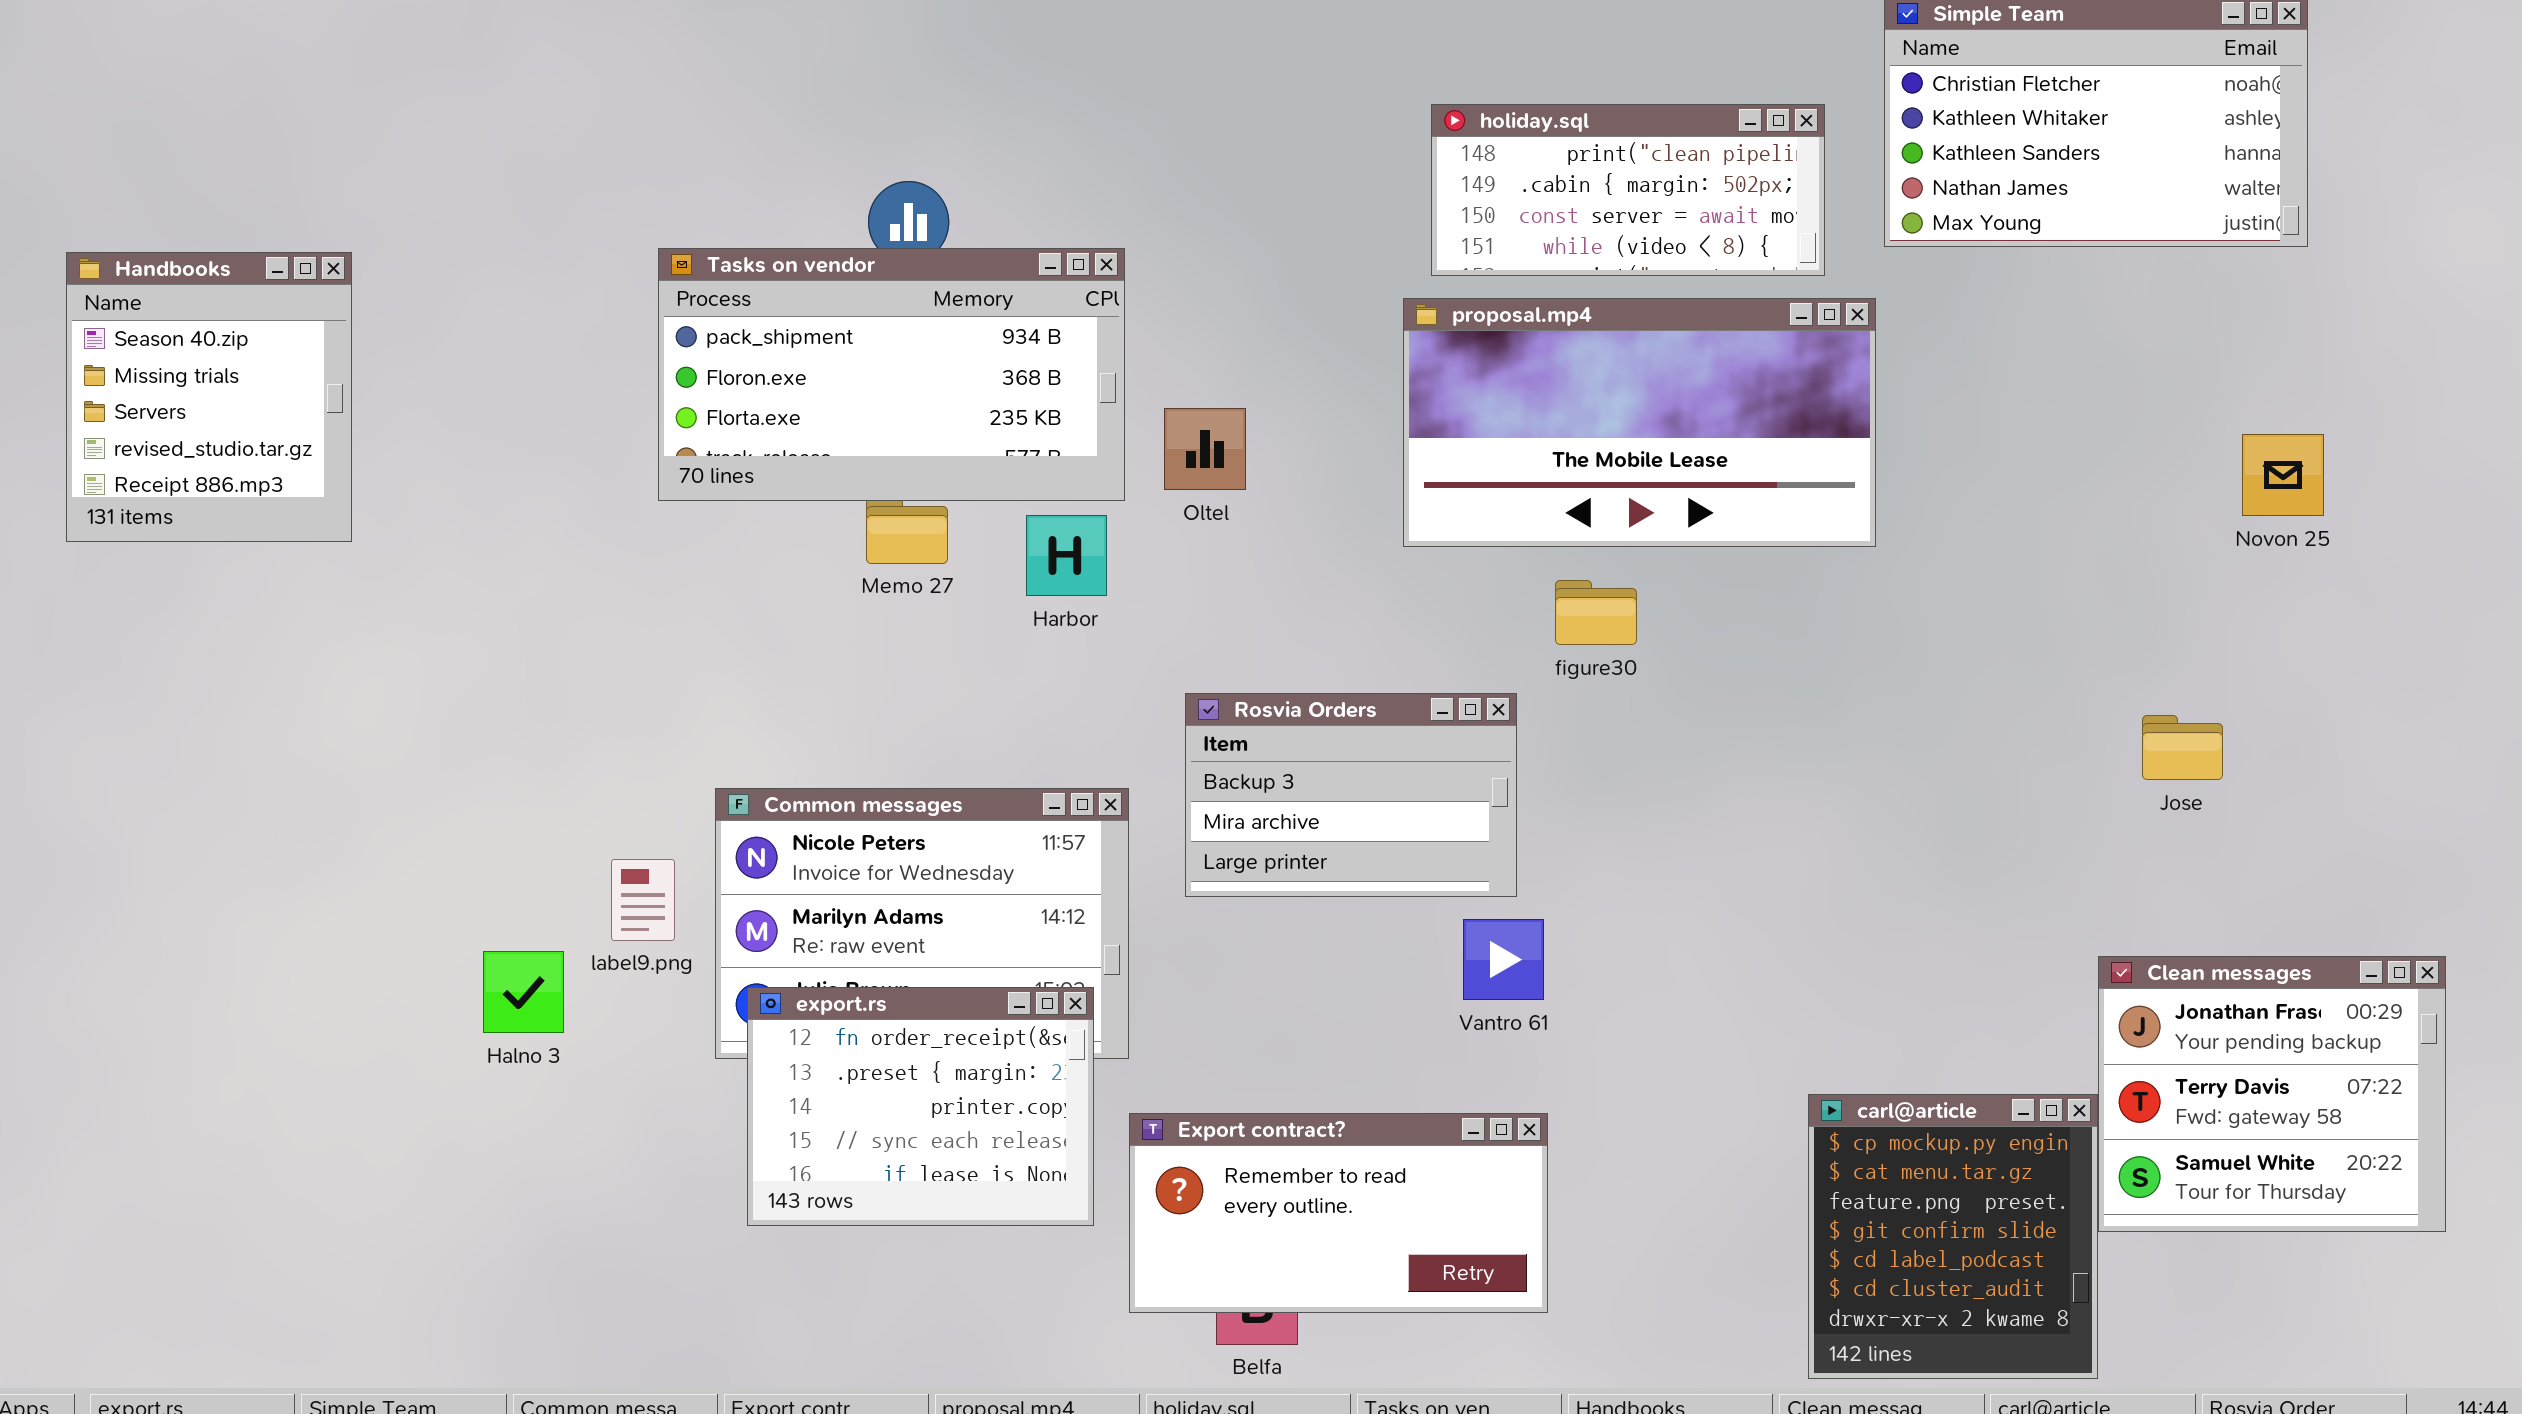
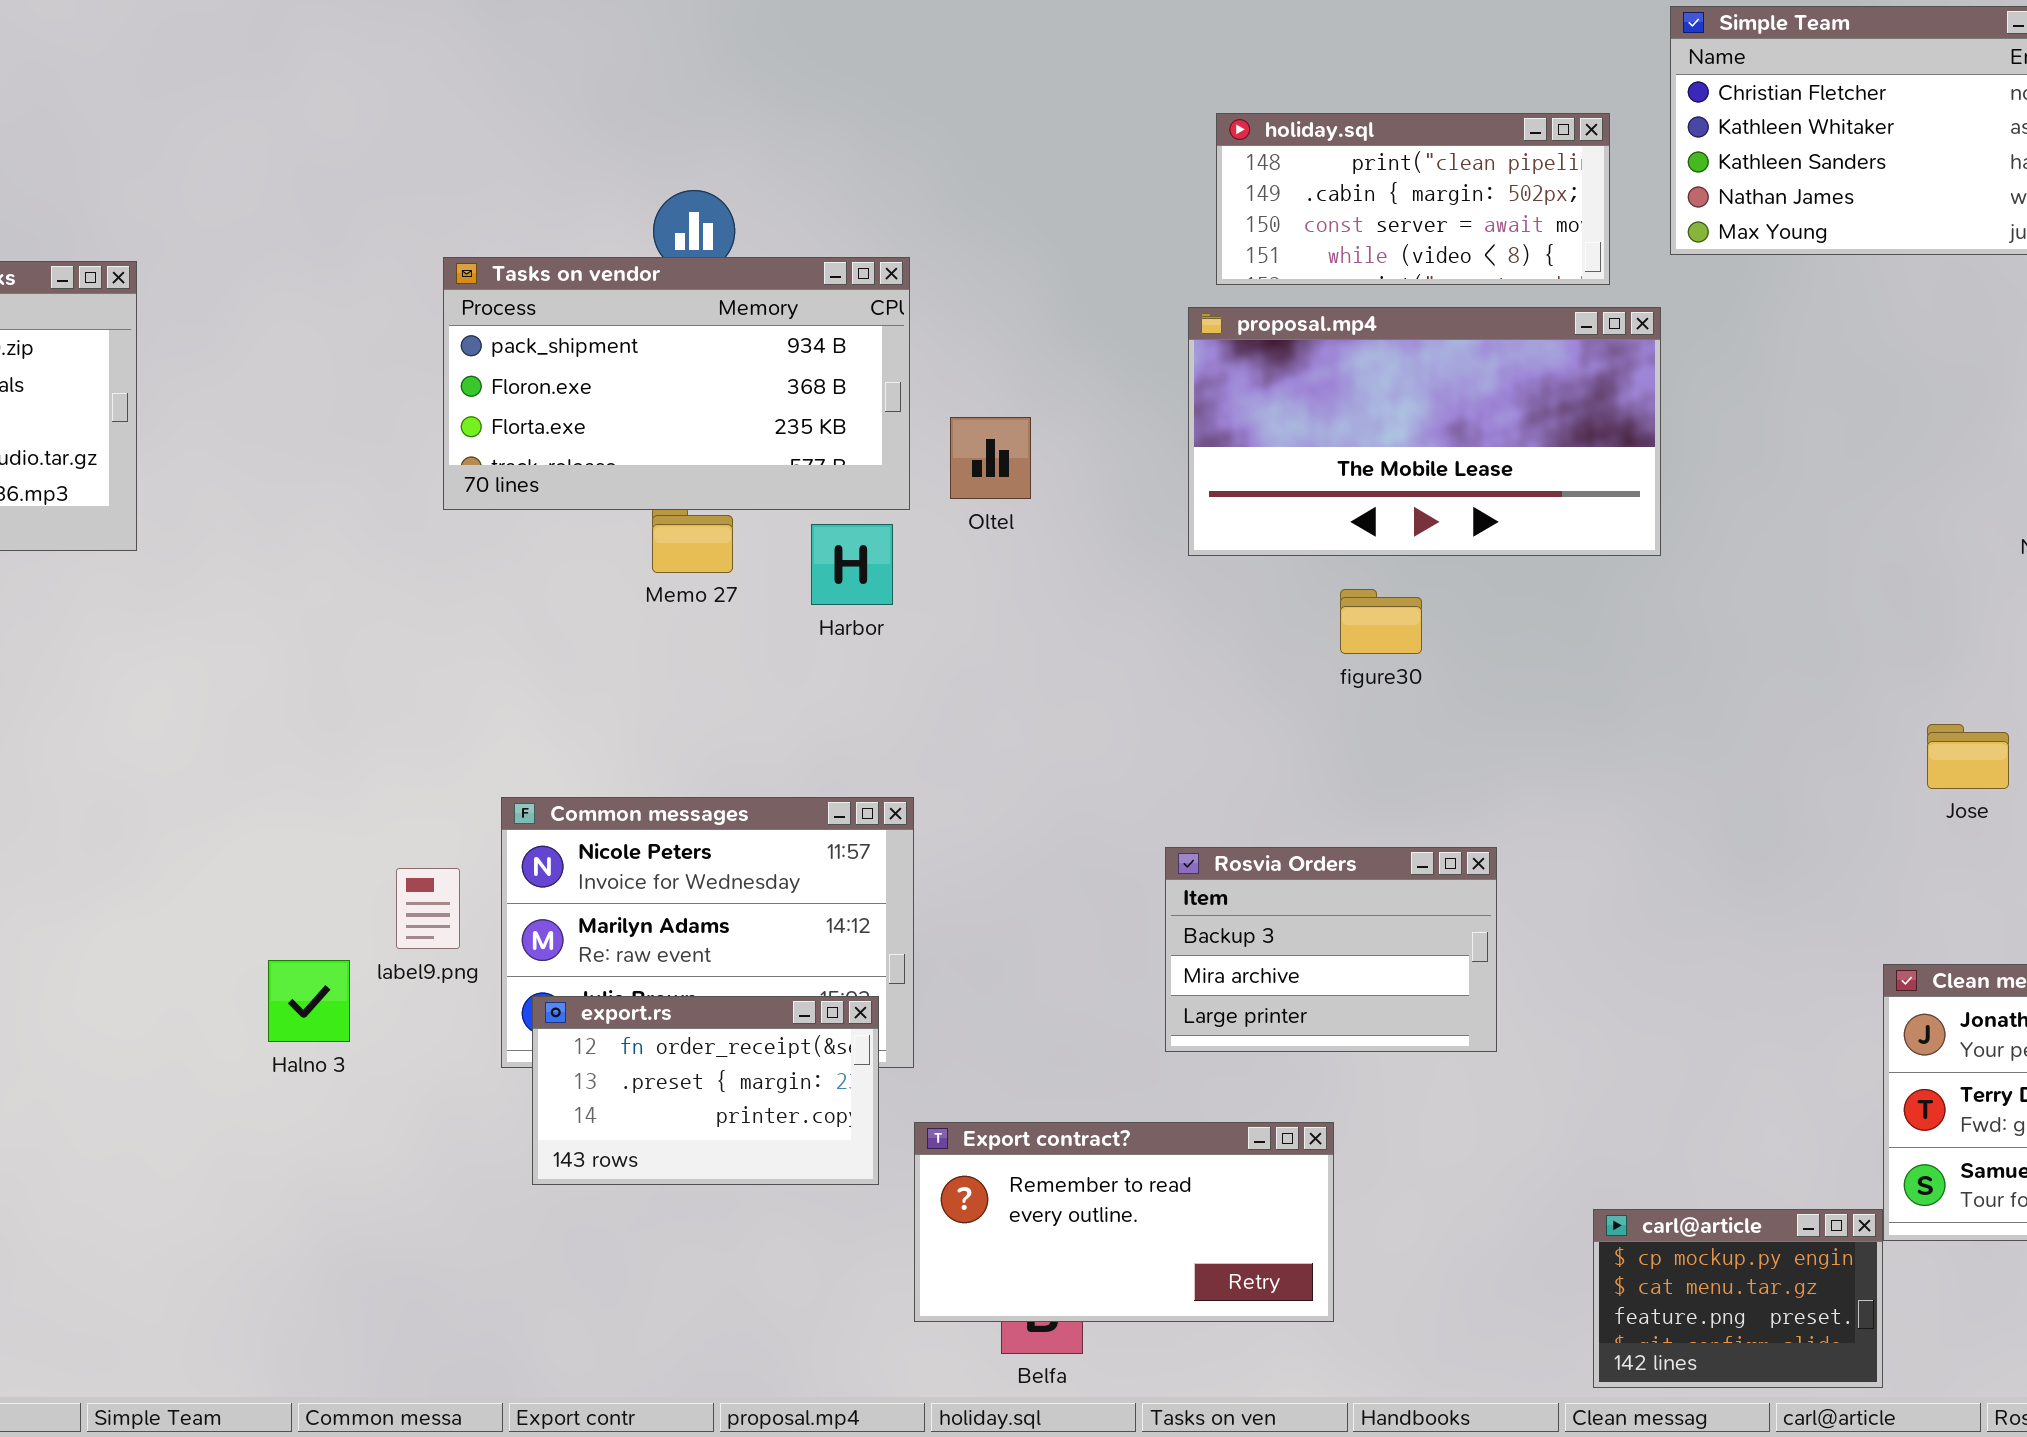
Rosvia Orders: [1185,693,1517,897] -> [1165,847,1497,1052], moved
export.rs: [747,987,1094,1226] -> [532,996,879,1185], resized
carl@article: [1808,1094,2098,1379] -> [1593,1209,1883,1388], resized

